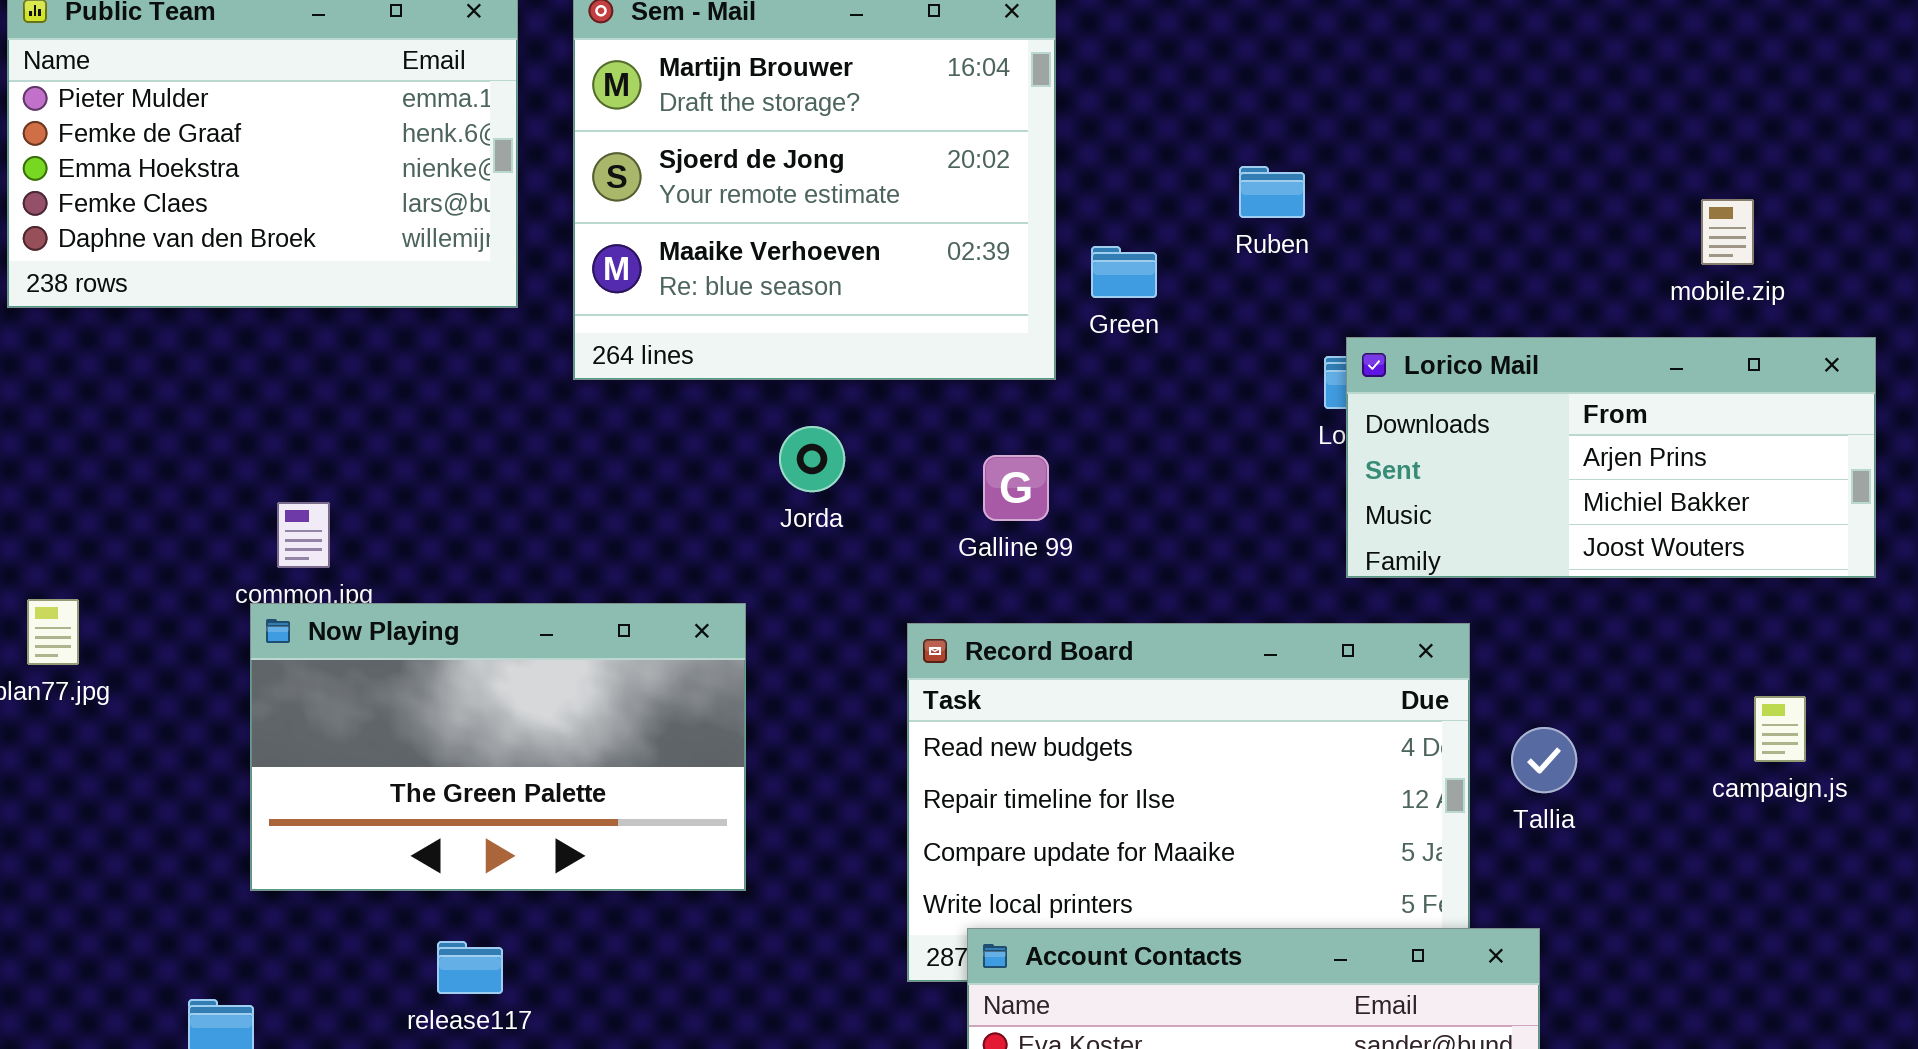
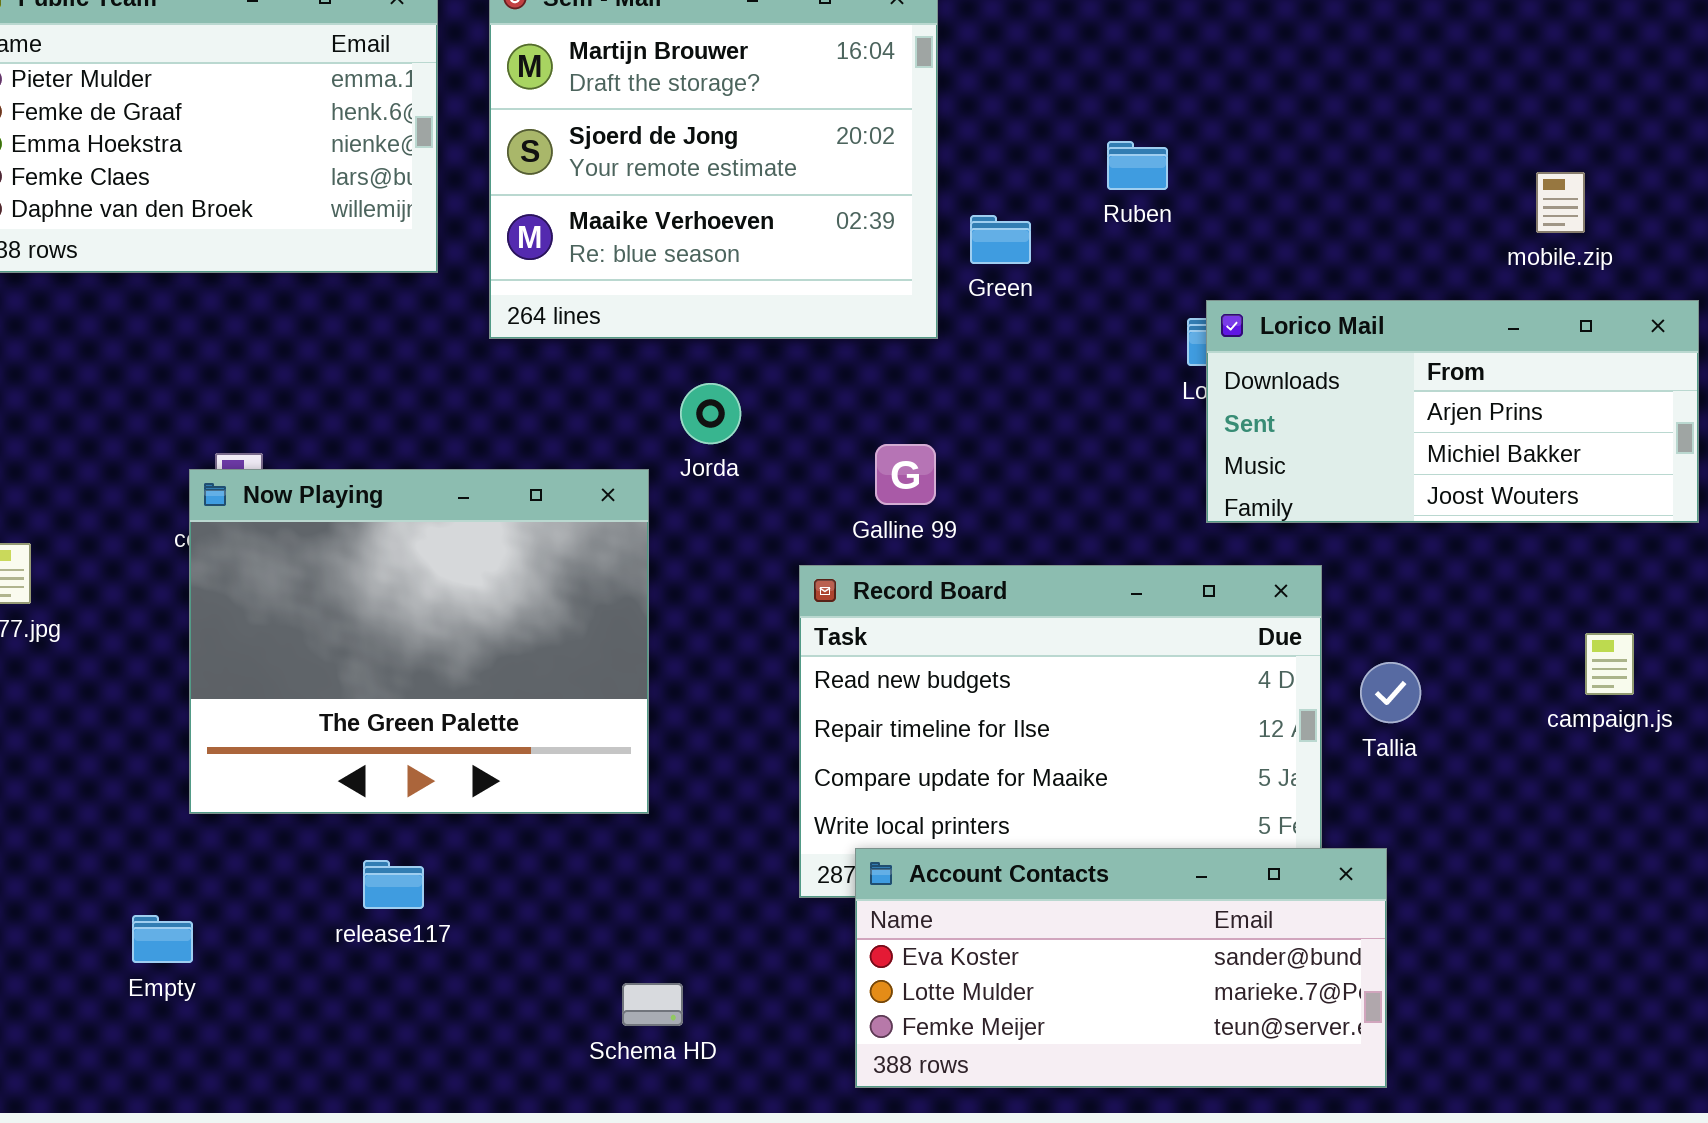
Galline 99: [983,455,1049,521] -> [875,444,936,505], moved
Now Playing: [250,603,746,891] -> [189,469,649,814], resized

